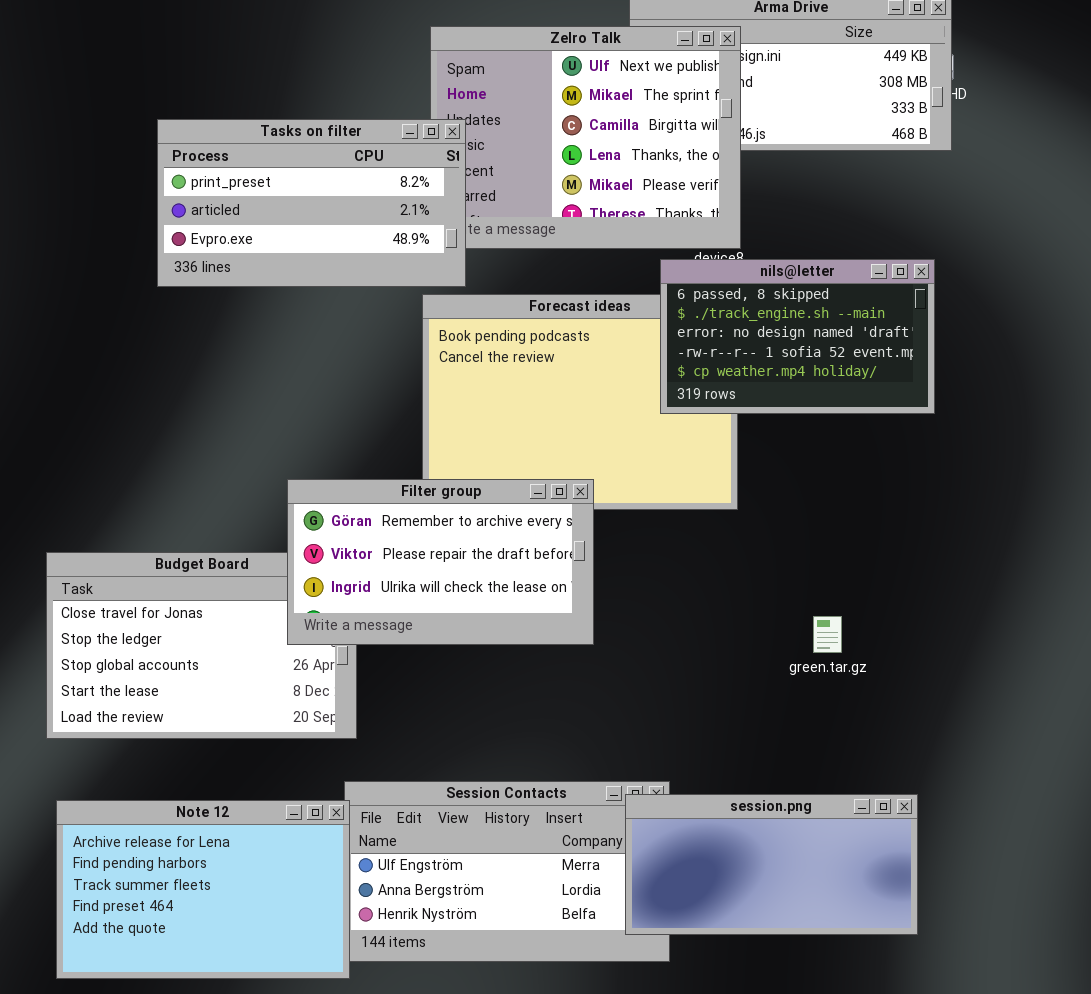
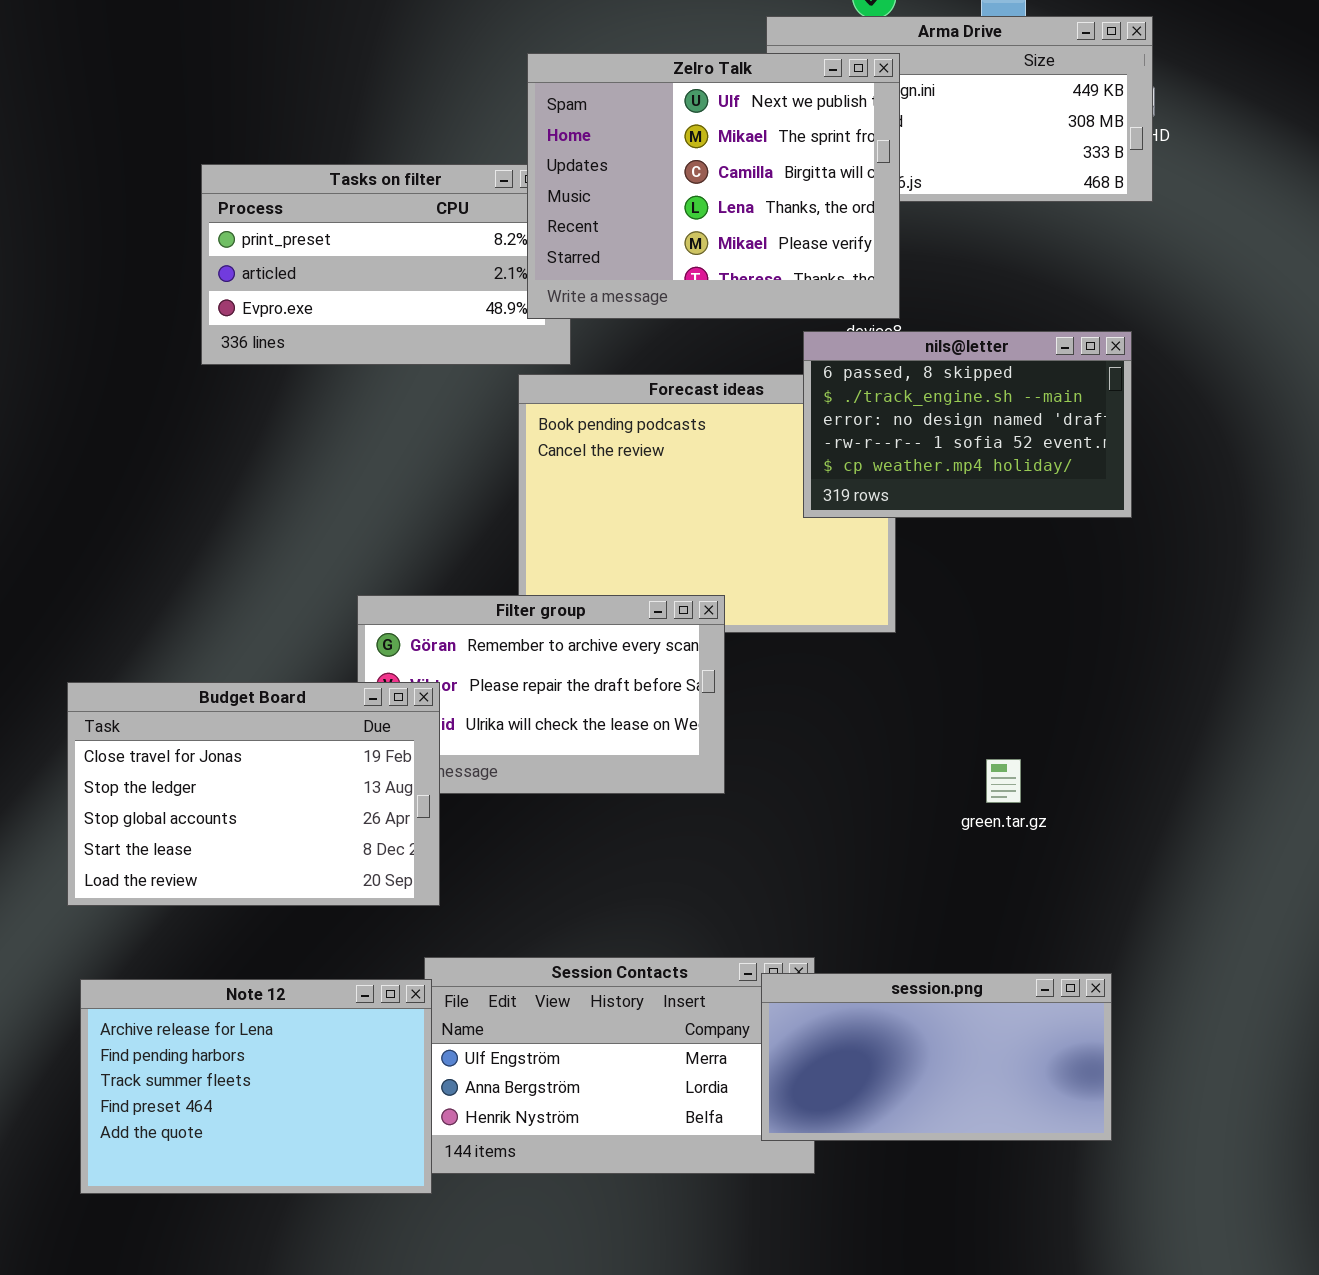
Zelro Talk: [430,26,741,249] -> [527,53,900,319], raised
Budget Board: [46,552,357,739] -> [67,682,440,906], raised

